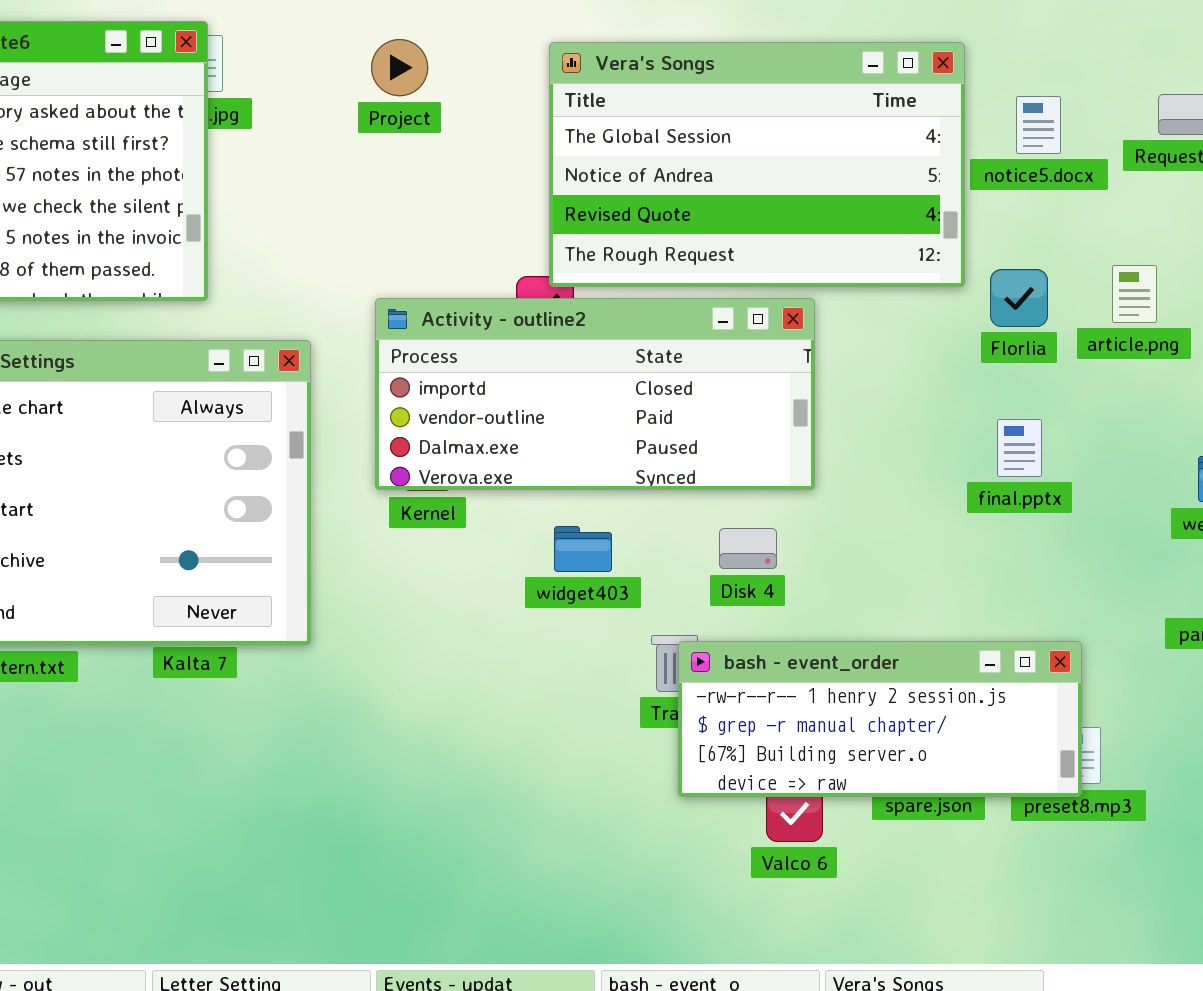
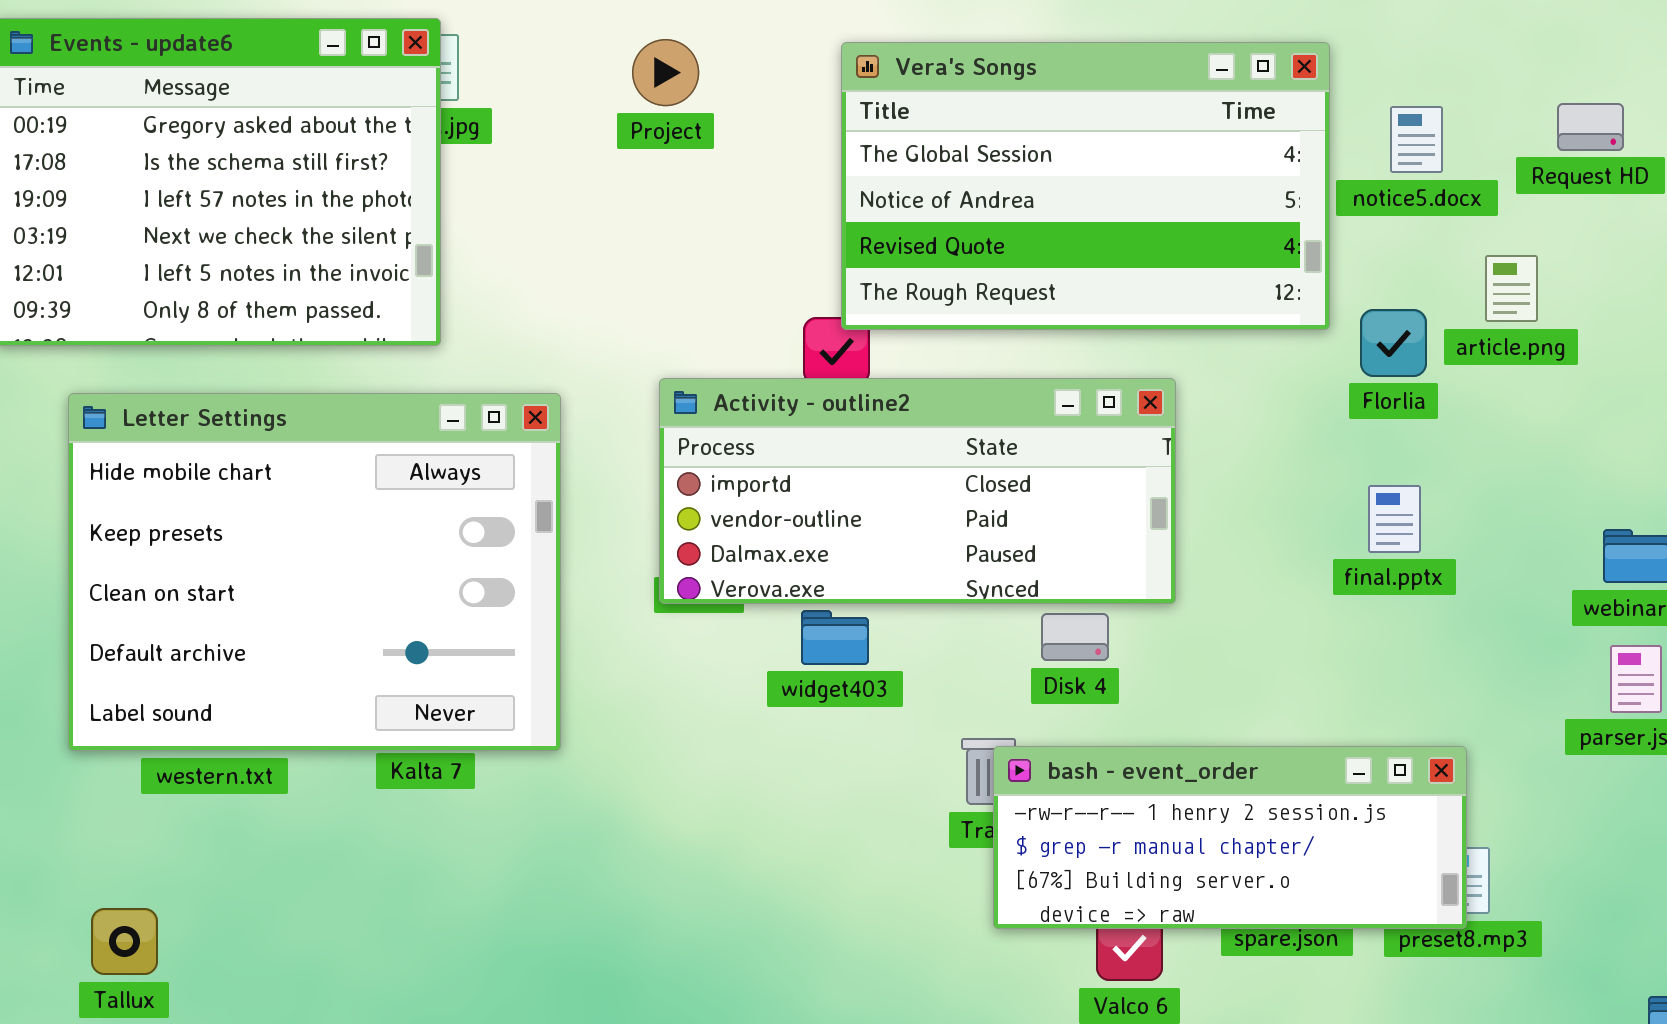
article.png: [1112,265,1157,323] -> [1485,255,1538,322], moved
Activity - outline2: [375,298,815,490] -> [659,378,1176,604], moved
widget403: [554,526,612,572] -> [801,610,869,665], moved

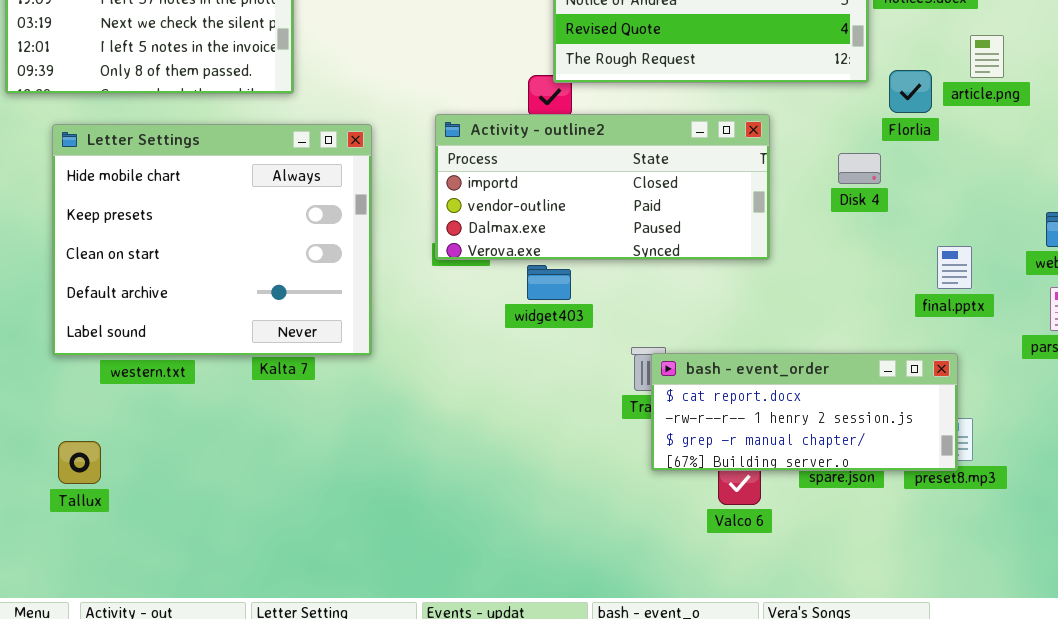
final.pptx: [1368,485,1421,553] -> [937,246,972,289], moved
Disk 4: [1041,613,1109,661] -> [838,153,881,184], moved
bash - event_order: [993,746,1467,929] -> [651,353,958,471], scrolled up 1 row
Tallux: [91,908,158,975] -> [58,441,101,484], moved

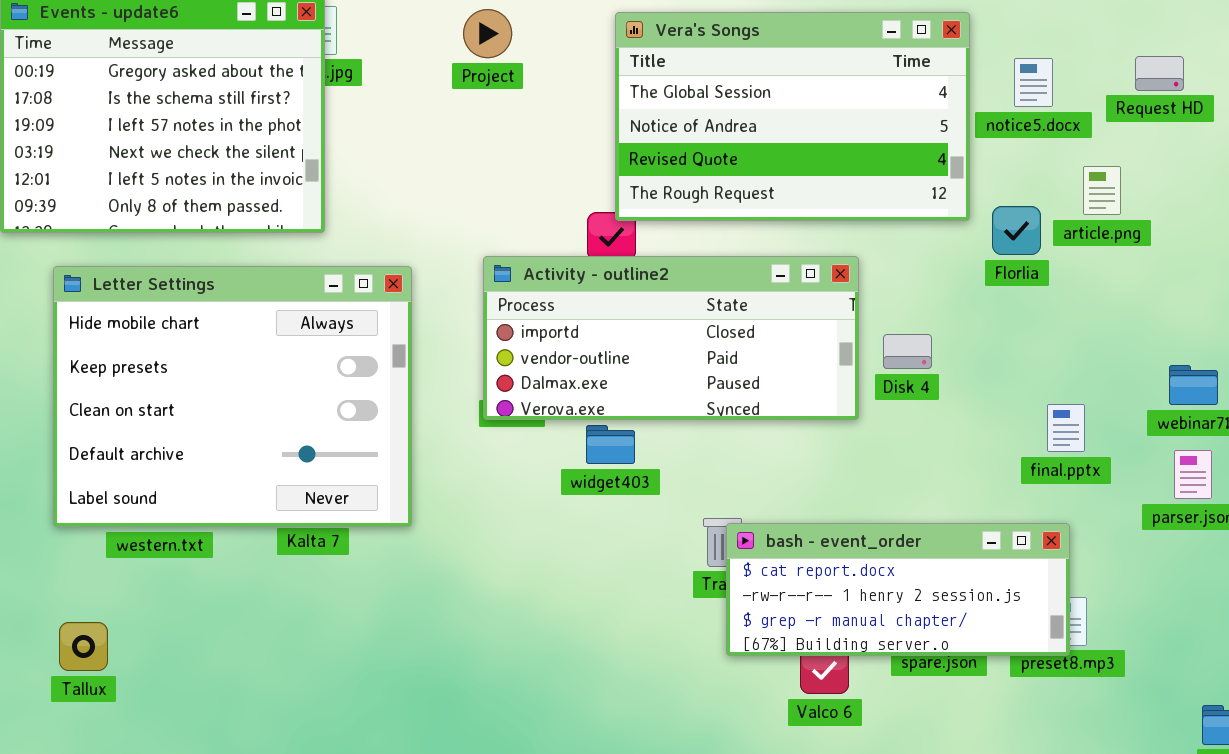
Disk 4: [838,153,881,184] -> [883,334,932,369], moved

